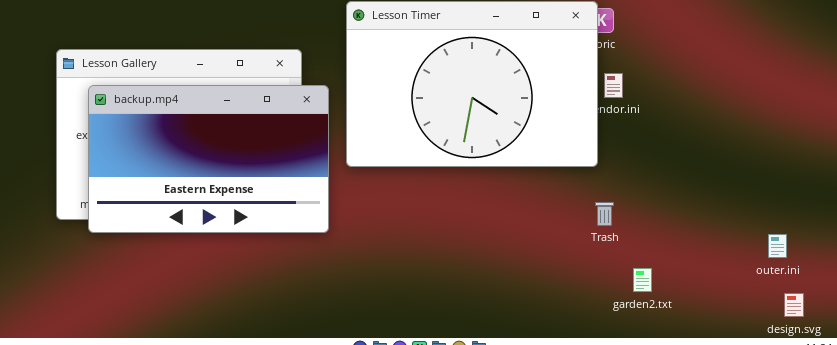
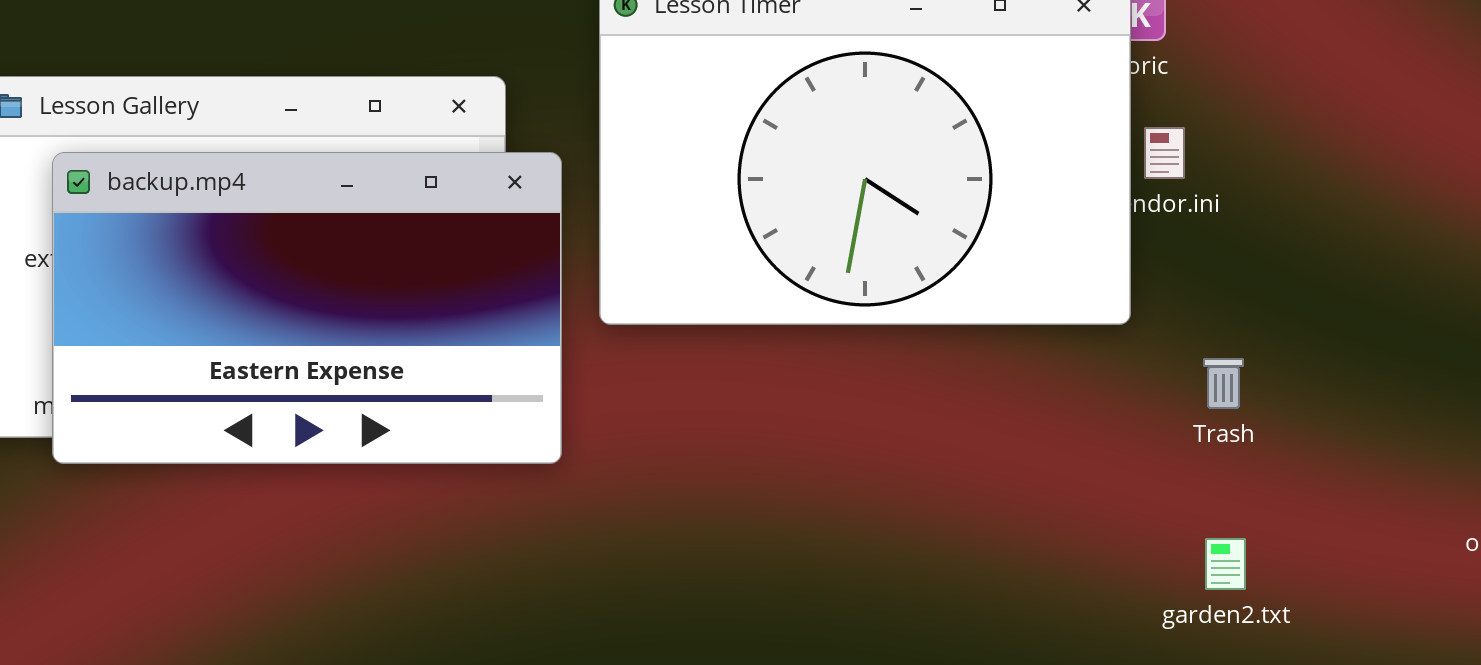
Trash: [595,202,614,226] -> [1203,358,1244,409], moved

